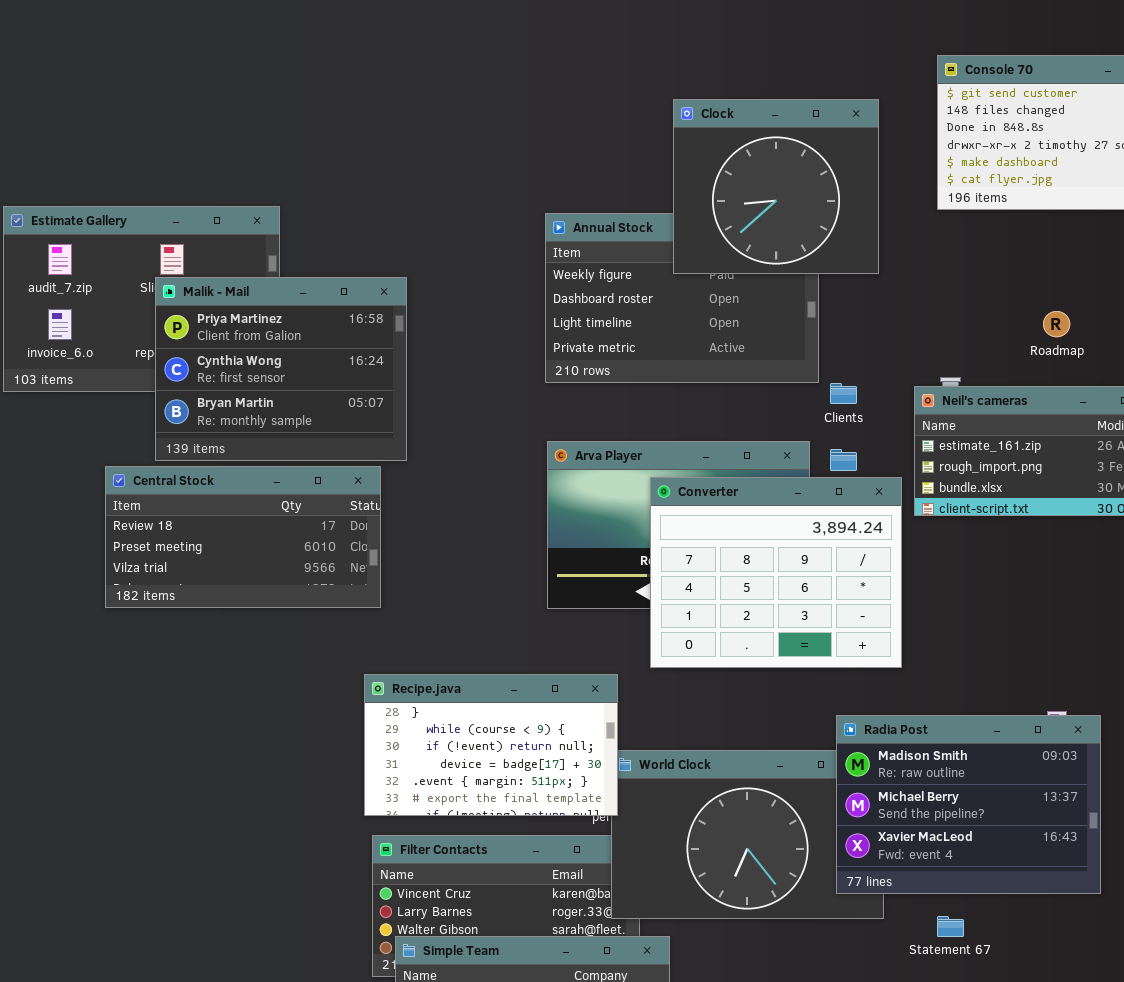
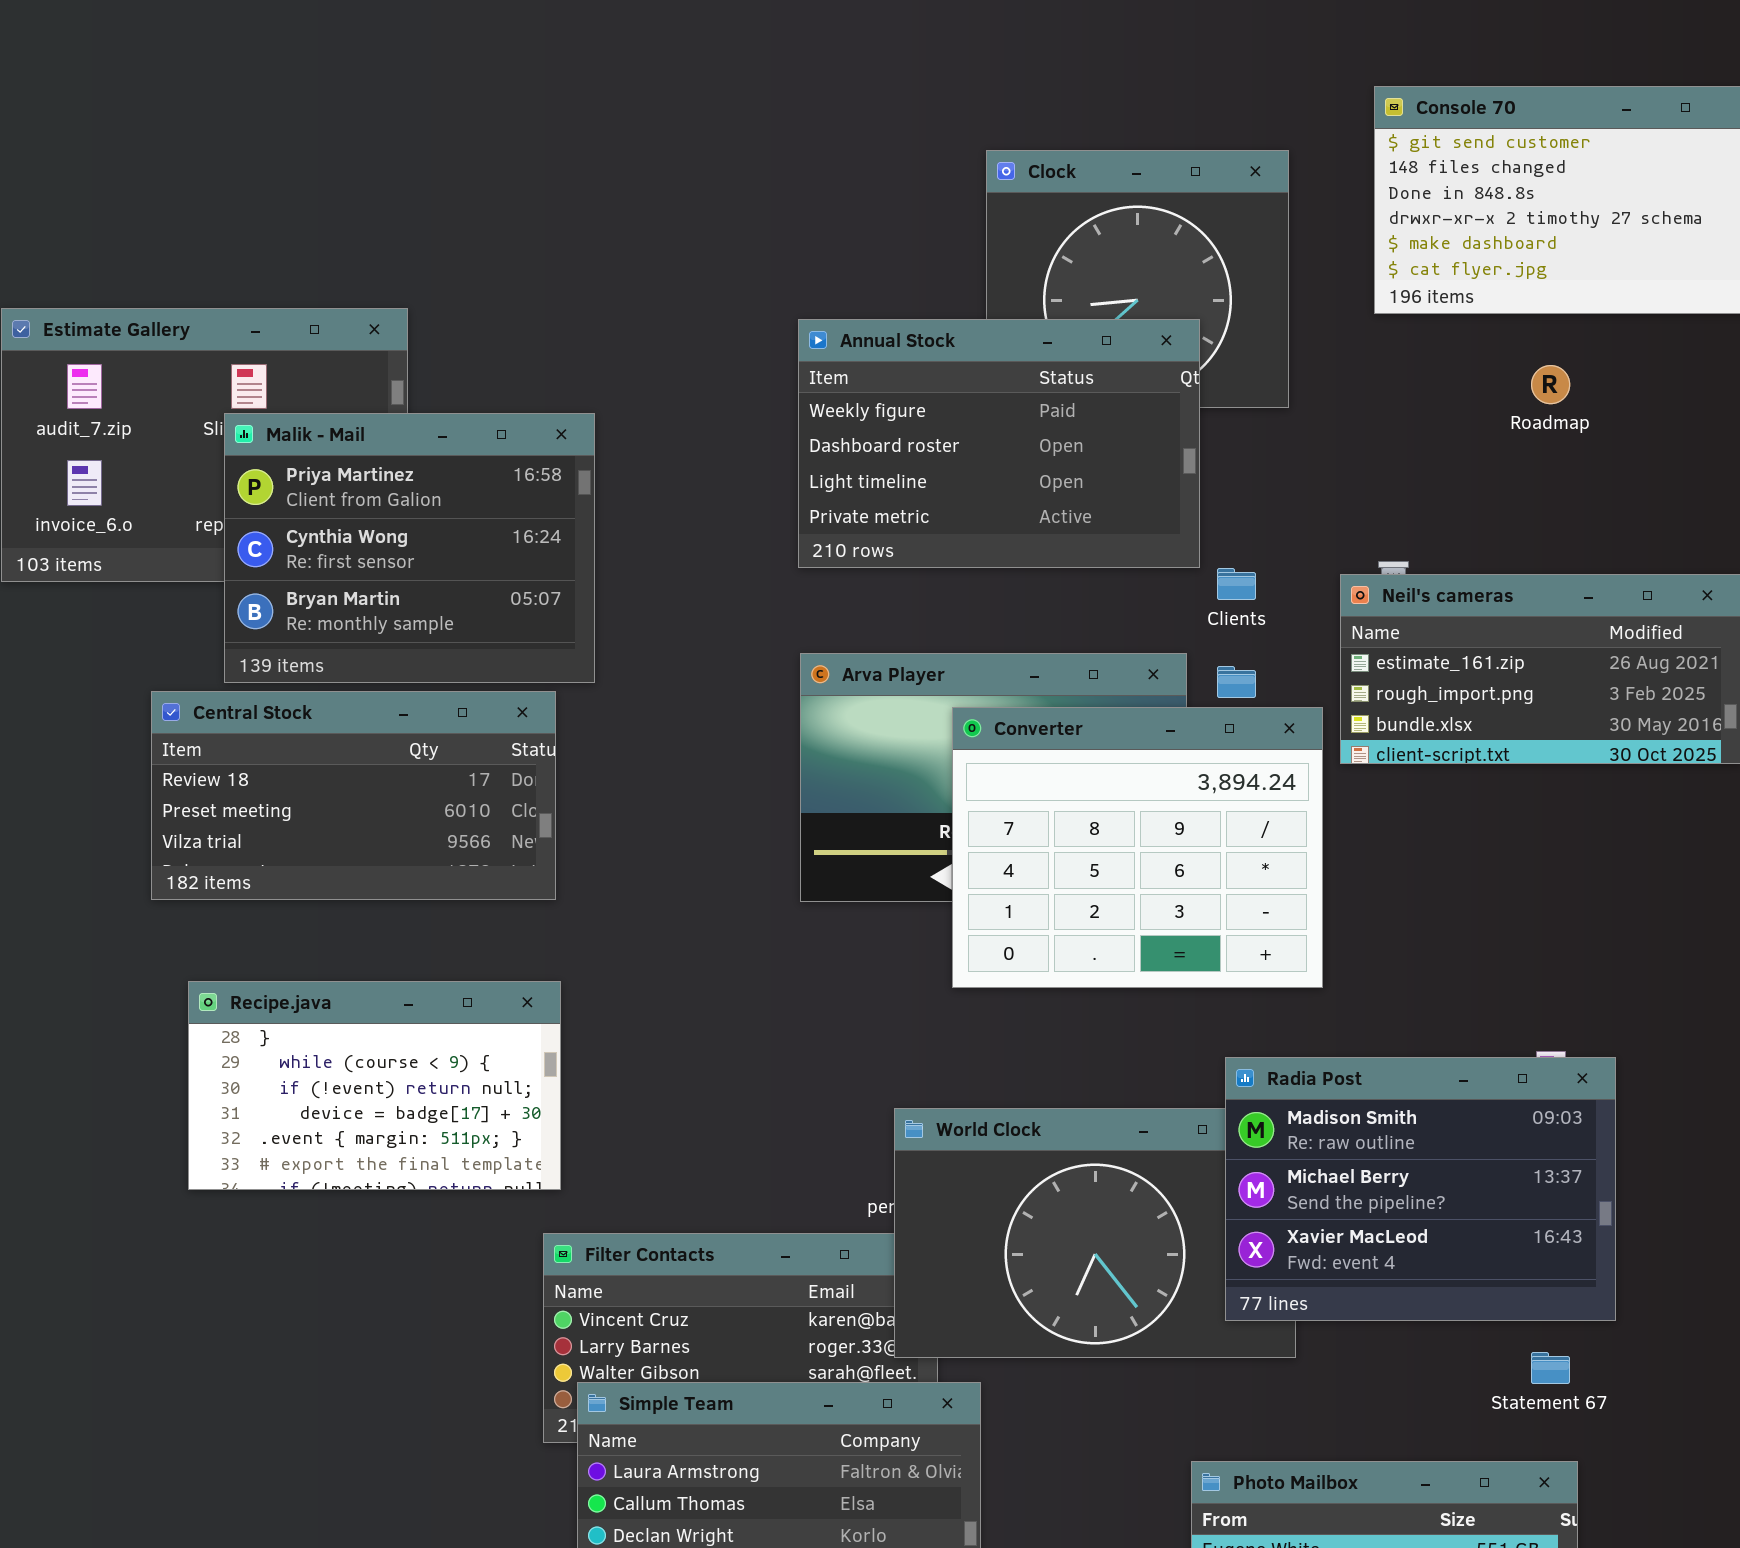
Annual Stock: [545,213,819,383] -> [798,319,1200,568], raised
Roadmap: [1043,311,1070,337] -> [1531,365,1570,404], moved
Recipe.java: [364,674,618,816] -> [188,981,561,1190], moved
Statement 67: [937,916,964,937] -> [1531,1352,1570,1384], moved

